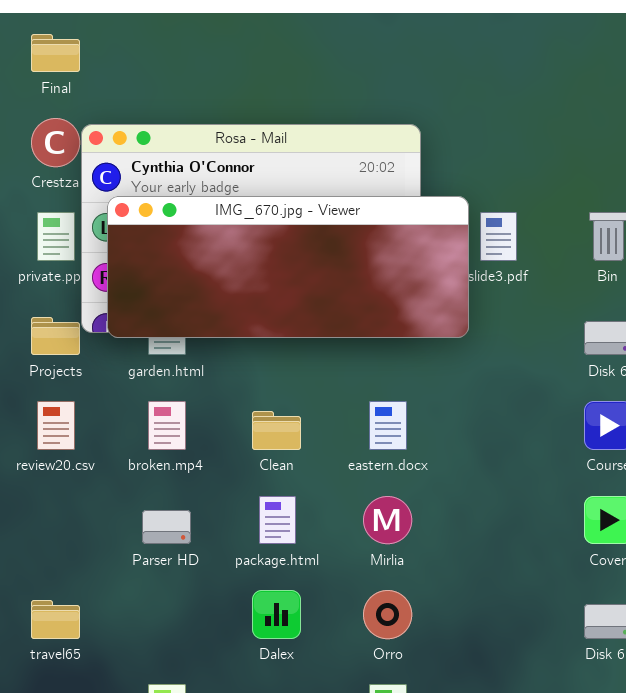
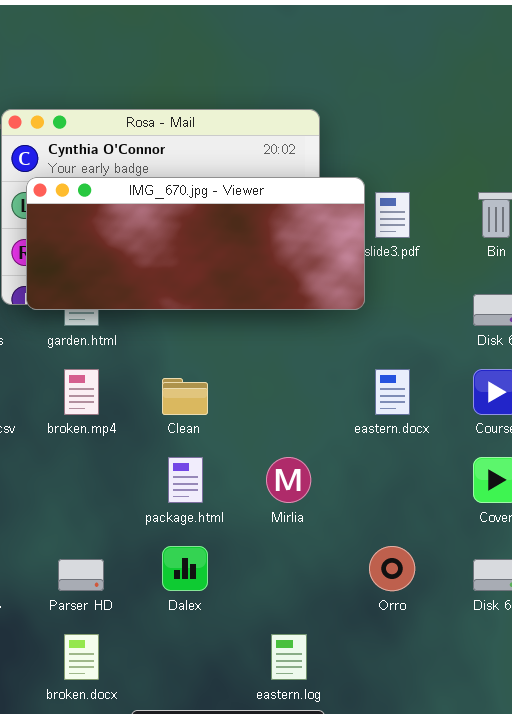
eastern.docx: [369,401,407,450] -> [375,369,410,415], moved
Parser HD: [142,510,191,544] -> [58,559,104,591], moved
Orro: [363,590,412,639] -> [369,546,415,591], moved

